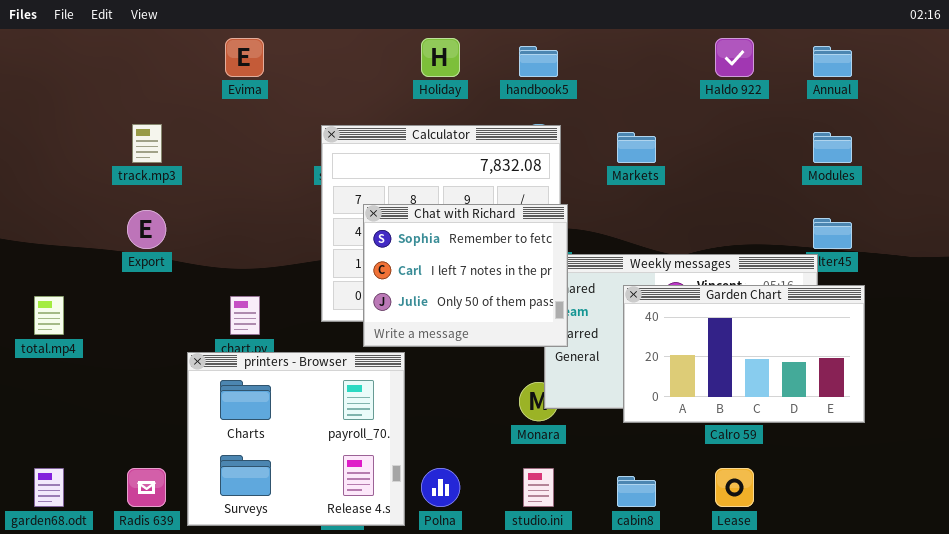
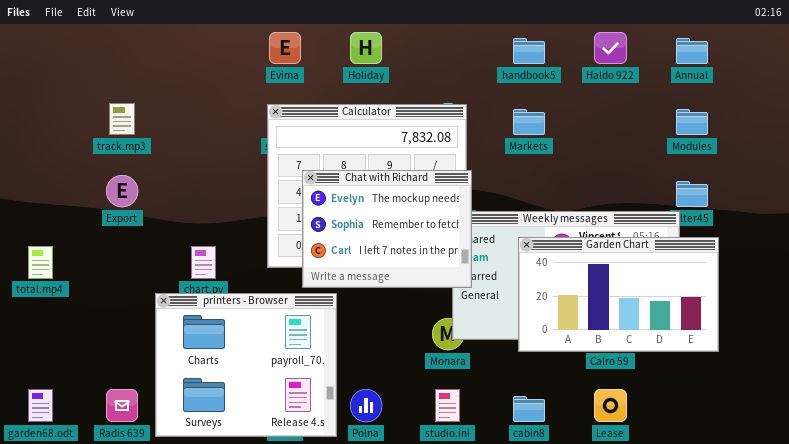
Evima: [225,38,264,77] -> [269,32,301,64], moved
handbook5: [519,46,558,77] -> [513,38,545,64], moved
Chat with Richard: [363,204,568,347] -> [302,170,472,288], scrolled up 1 row

